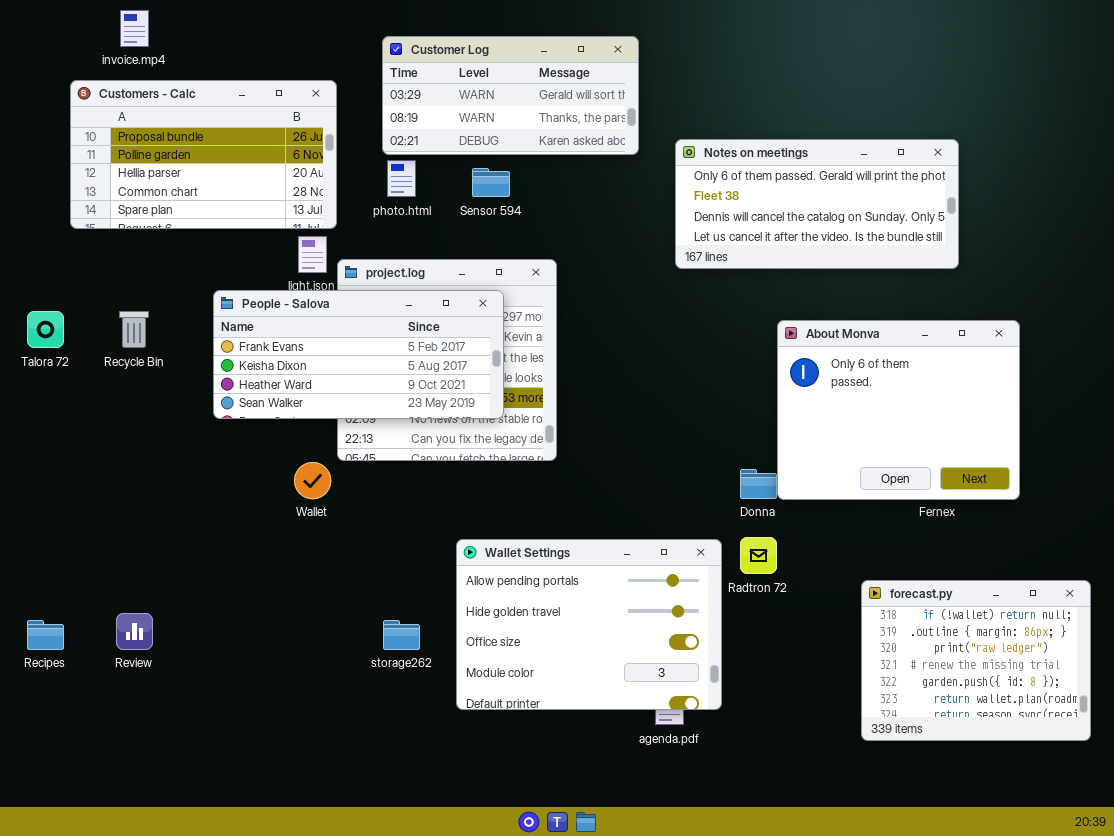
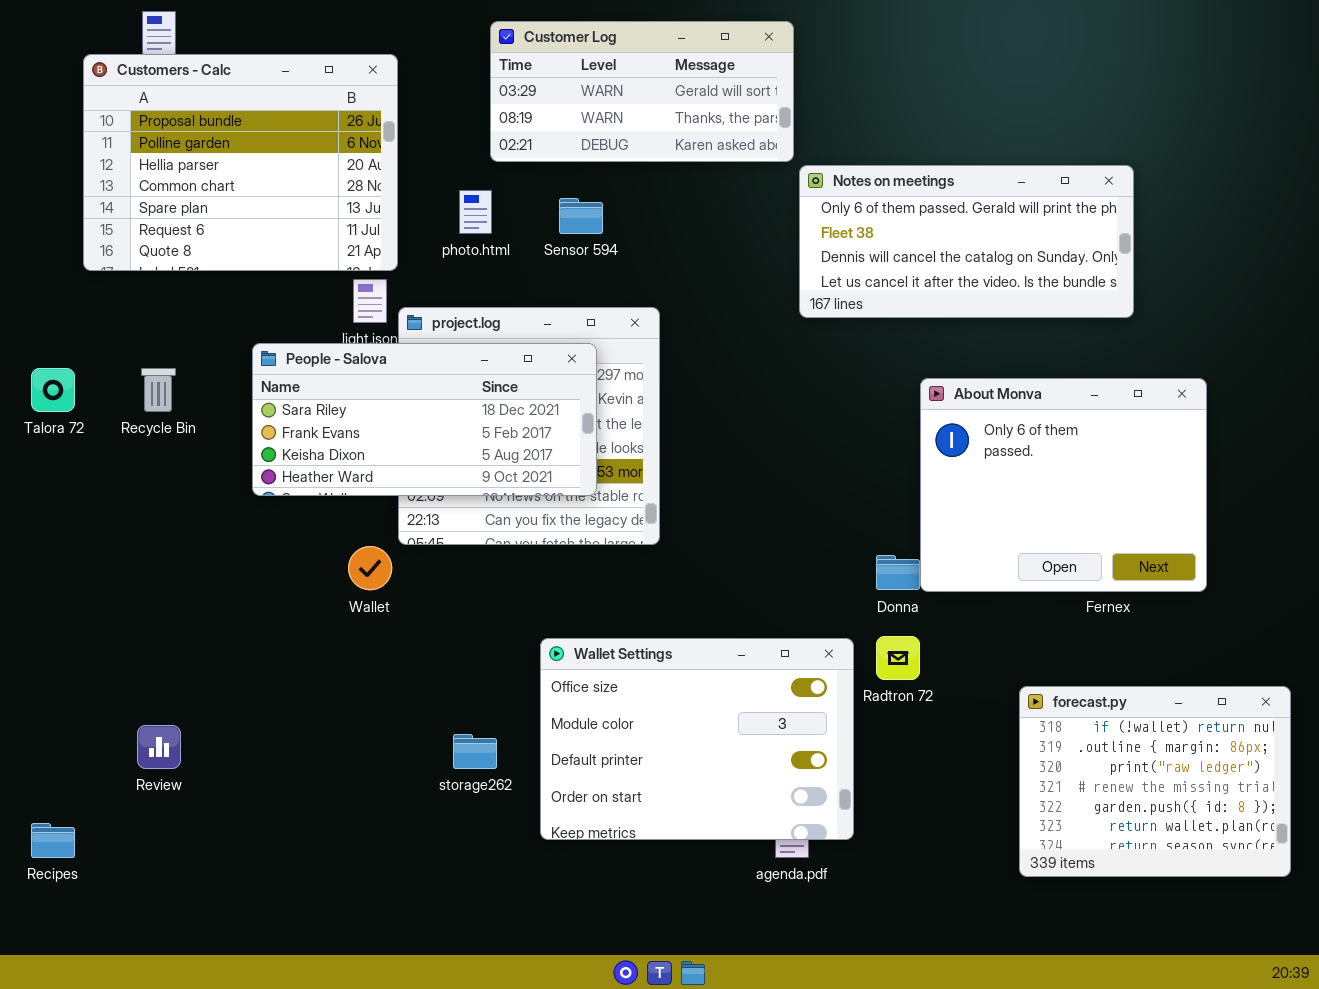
Customer Log: [382,36,639,155] -> [490,21,794,162], moved
Customers - Calc: [70,80,337,229] -> [83,54,398,271], resized
People - Salova: [213,290,504,419] -> [252,343,597,496], scrolled up 1 row
Wallet Settings: [456,539,722,710] -> [540,638,854,840], scrolled down 2 rows
Recipes: [27,620,64,650] -> [31,823,75,858], moved

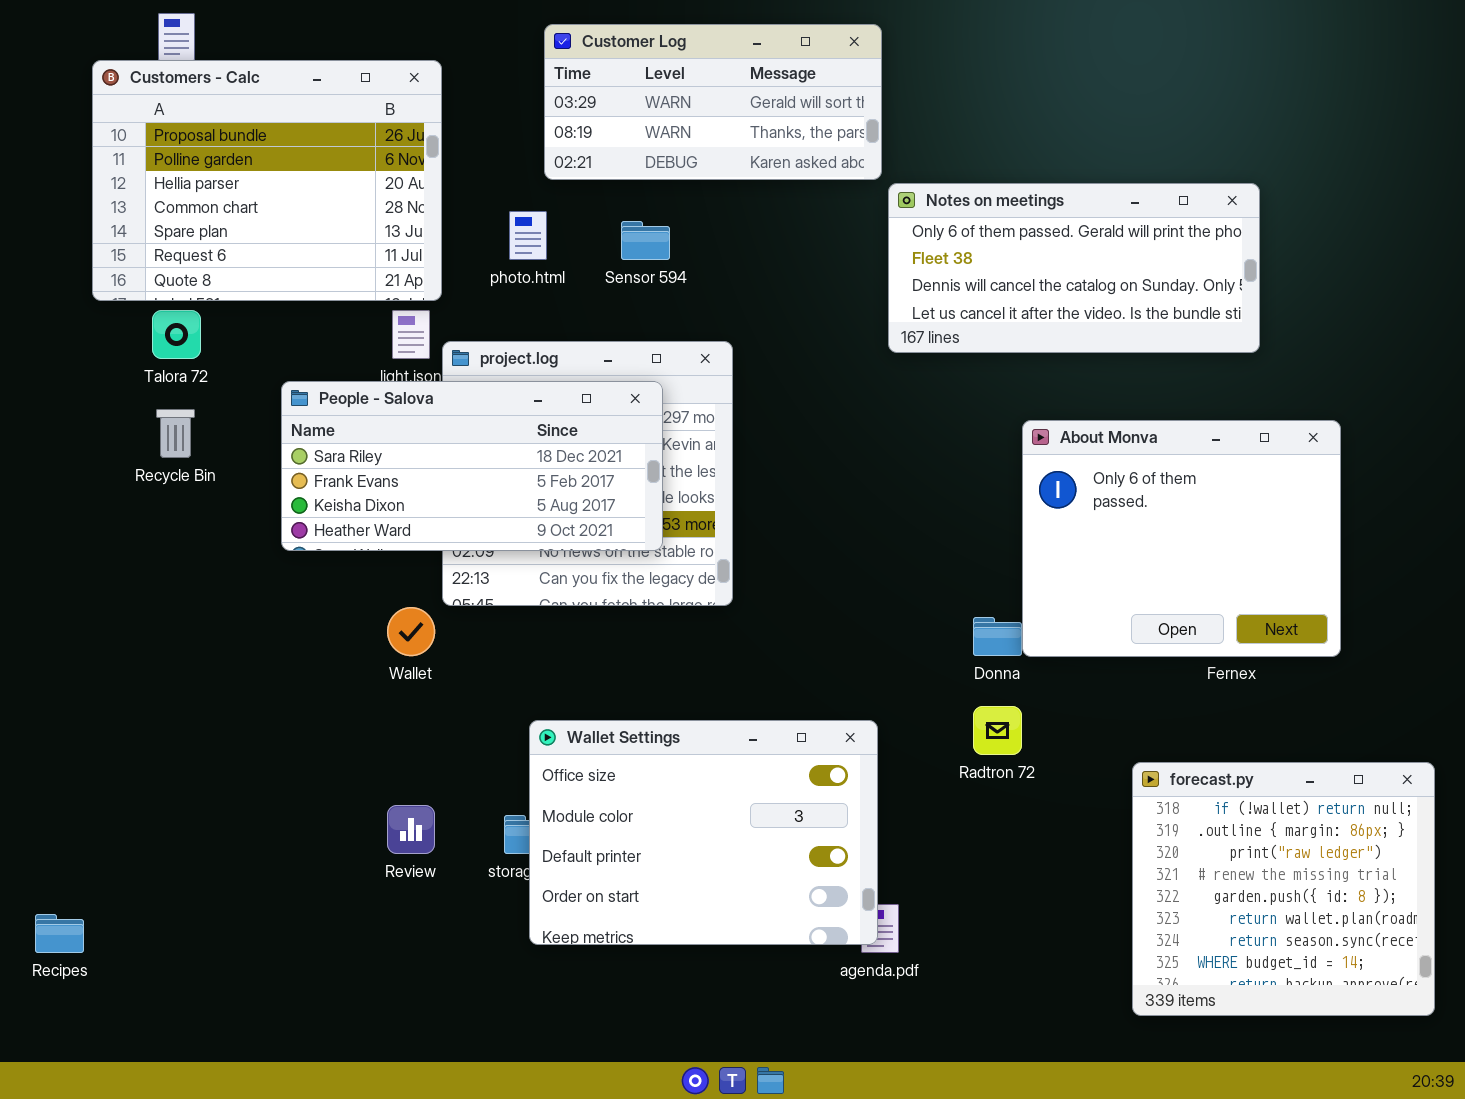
Talora 72: [31,368,75,412] -> [152,310,201,359], moved
Wallet Settings: [540,638,854,840] -> [529,720,878,945], moved
forecast.py: [1019,686,1291,877] -> [1132,762,1435,1016], resized
Review: [137,725,181,769] -> [387,805,435,854], moved

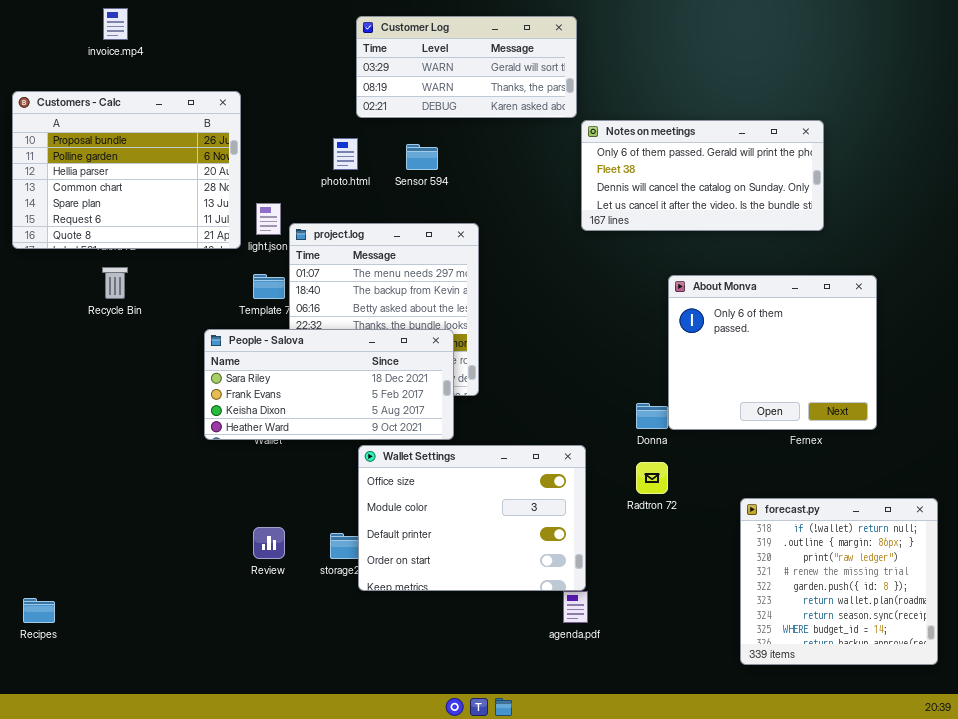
Customers - Calc: [92,60,442,301] -> [12,91,241,249], moved
People - Salova: [281,381,663,551] -> [204,329,454,440], moved
Wallet Settings: [529,720,878,945] -> [358,445,586,591], moved

